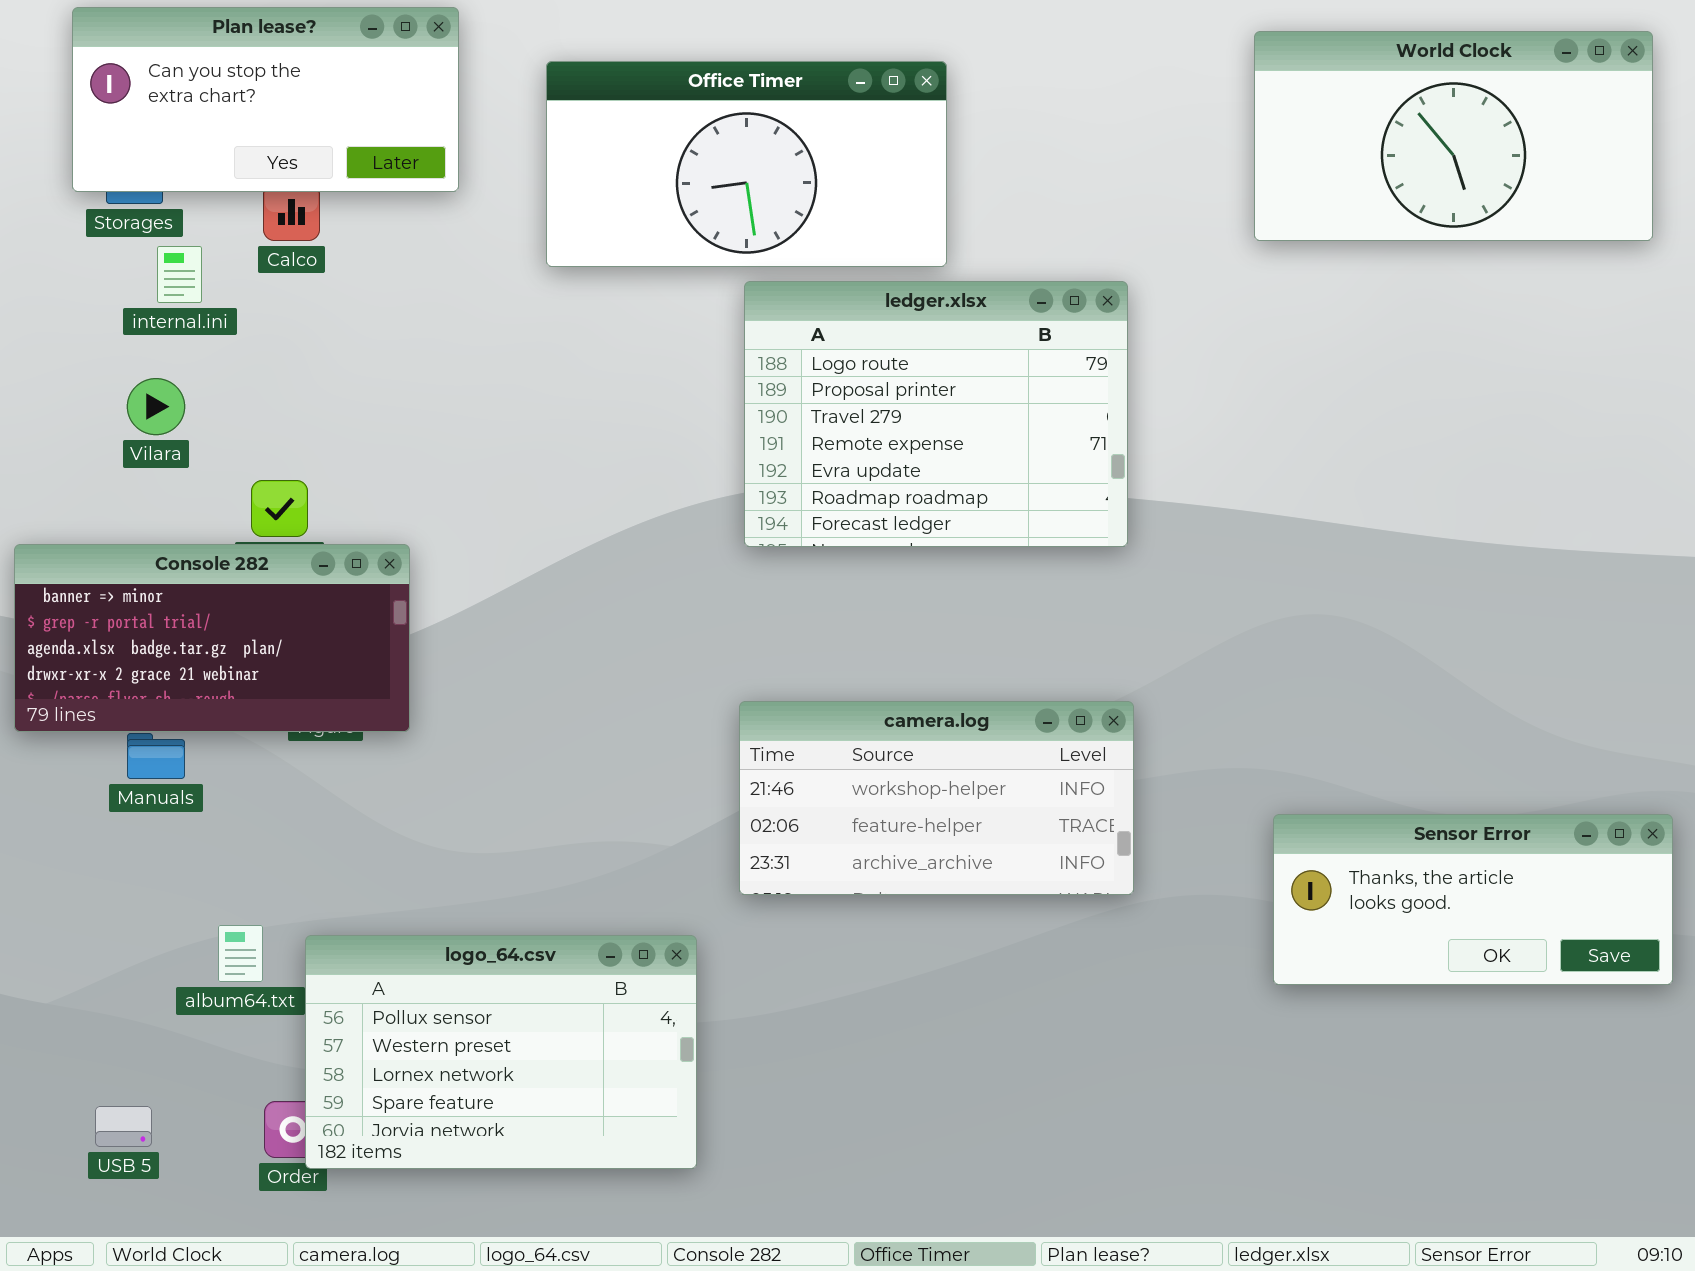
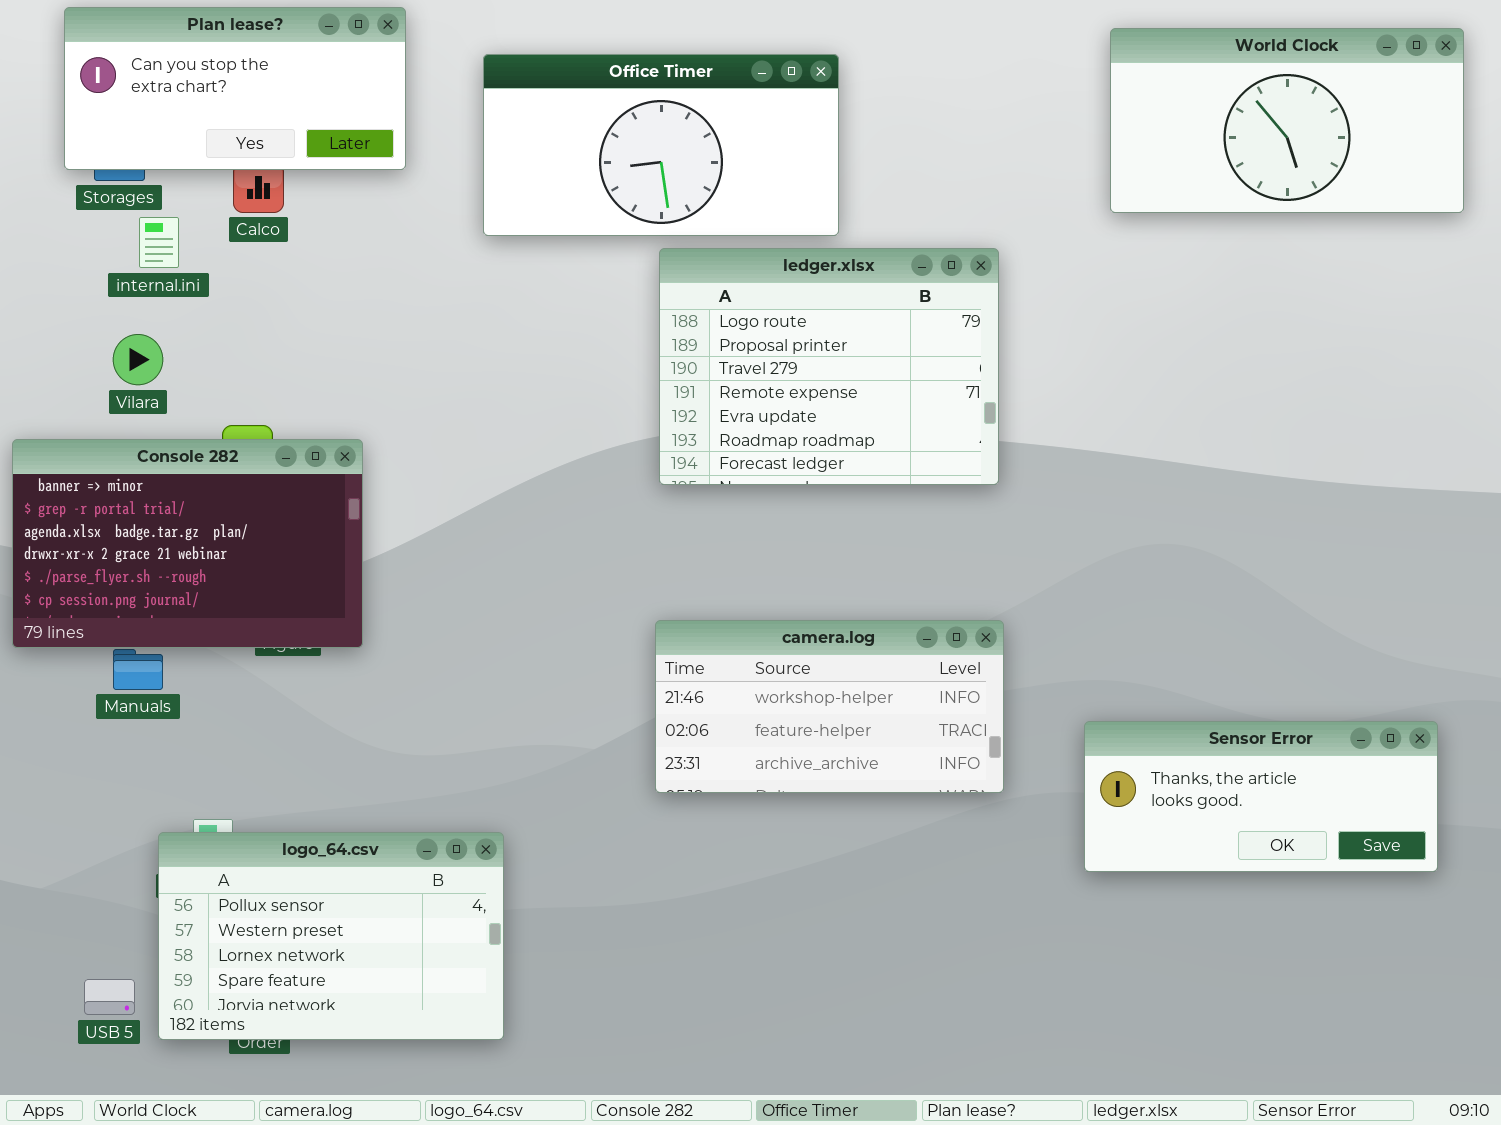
Console 282: [14,544,410,732] -> [12,439,363,648], resized
Sensor Error: [1273,814,1673,985] -> [1084,721,1438,872], moved
logo_64.csv: [305,935,697,1169] -> [158,832,504,1040], moved

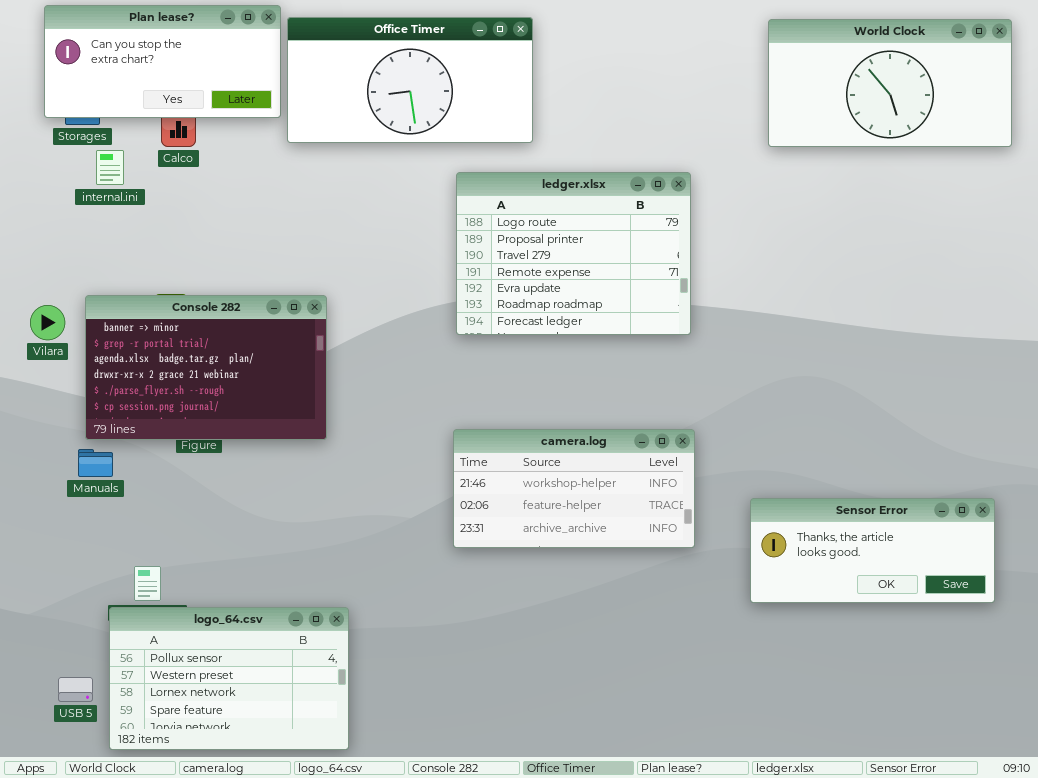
Office Timer: [483,54,839,236] -> [287,17,533,143], moved
Vilara: [113,334,163,385] -> [30,305,65,340], moved
Console 282: [12,439,363,648] -> [85,295,327,440], moved
logo_64.csv: [158,832,504,1040] -> [109,607,349,750], moved

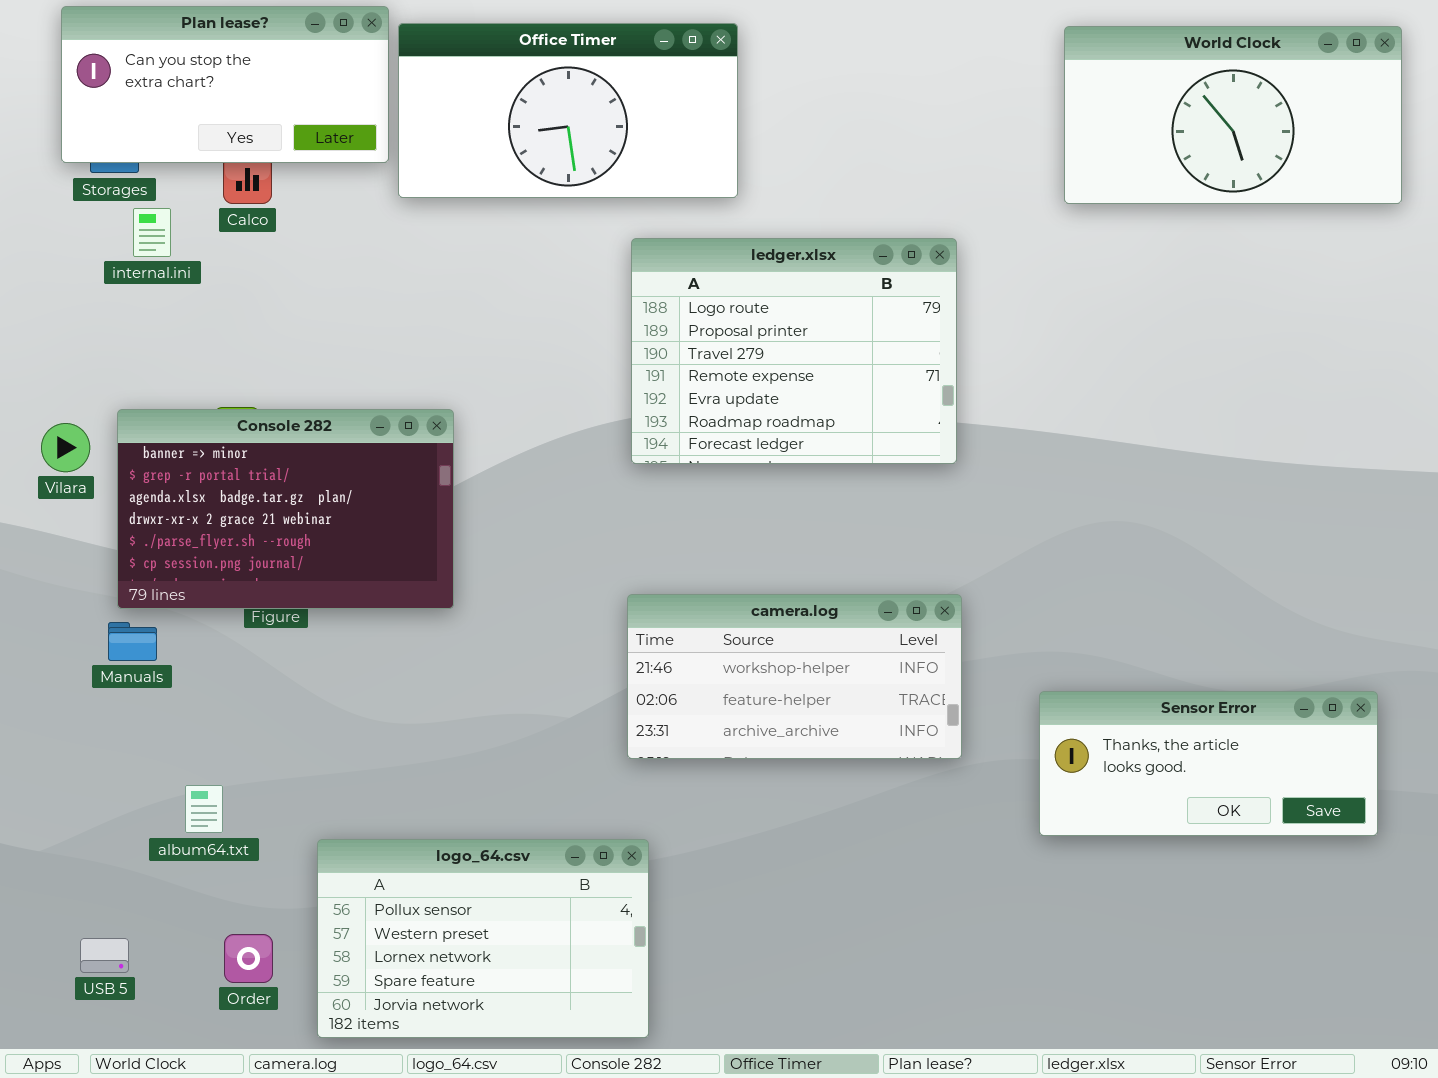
logo_64.csv: [109,607,349,750] -> [317,839,649,1038], moved

